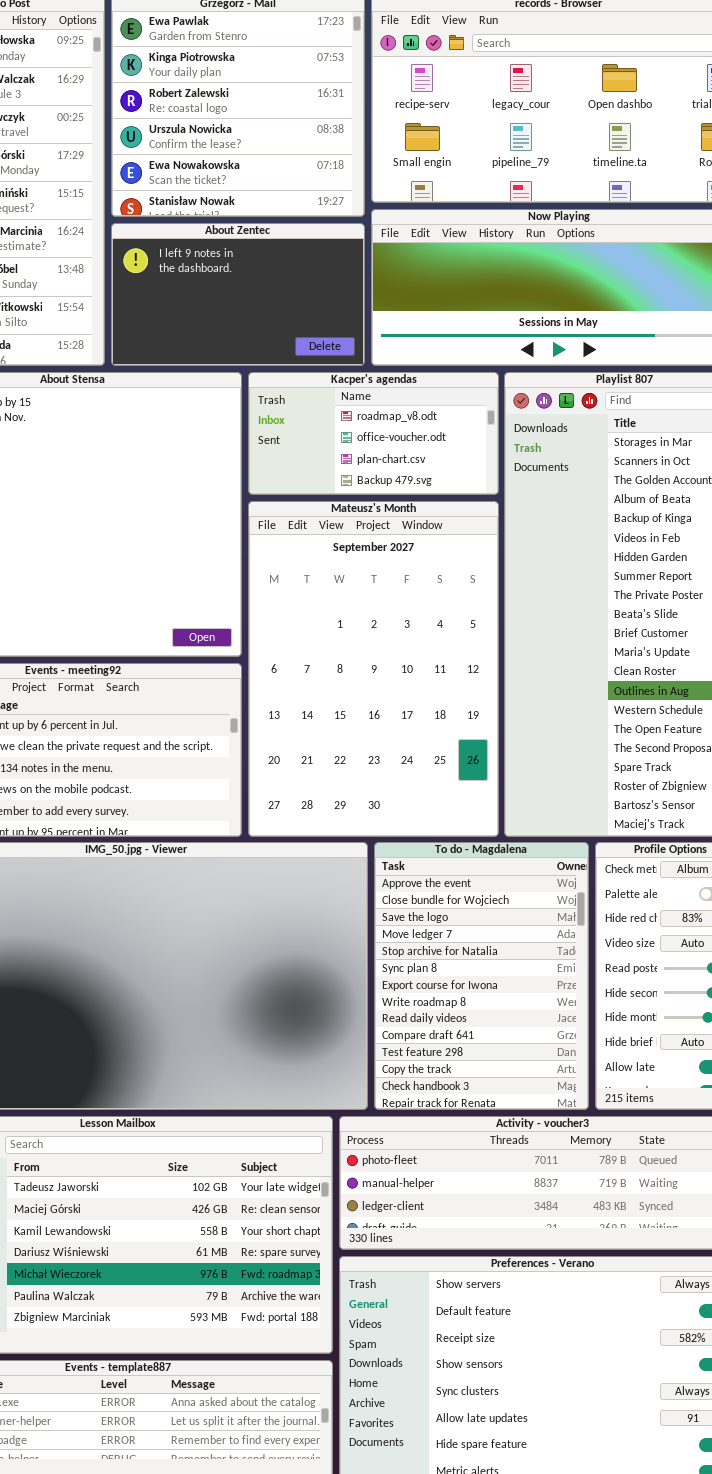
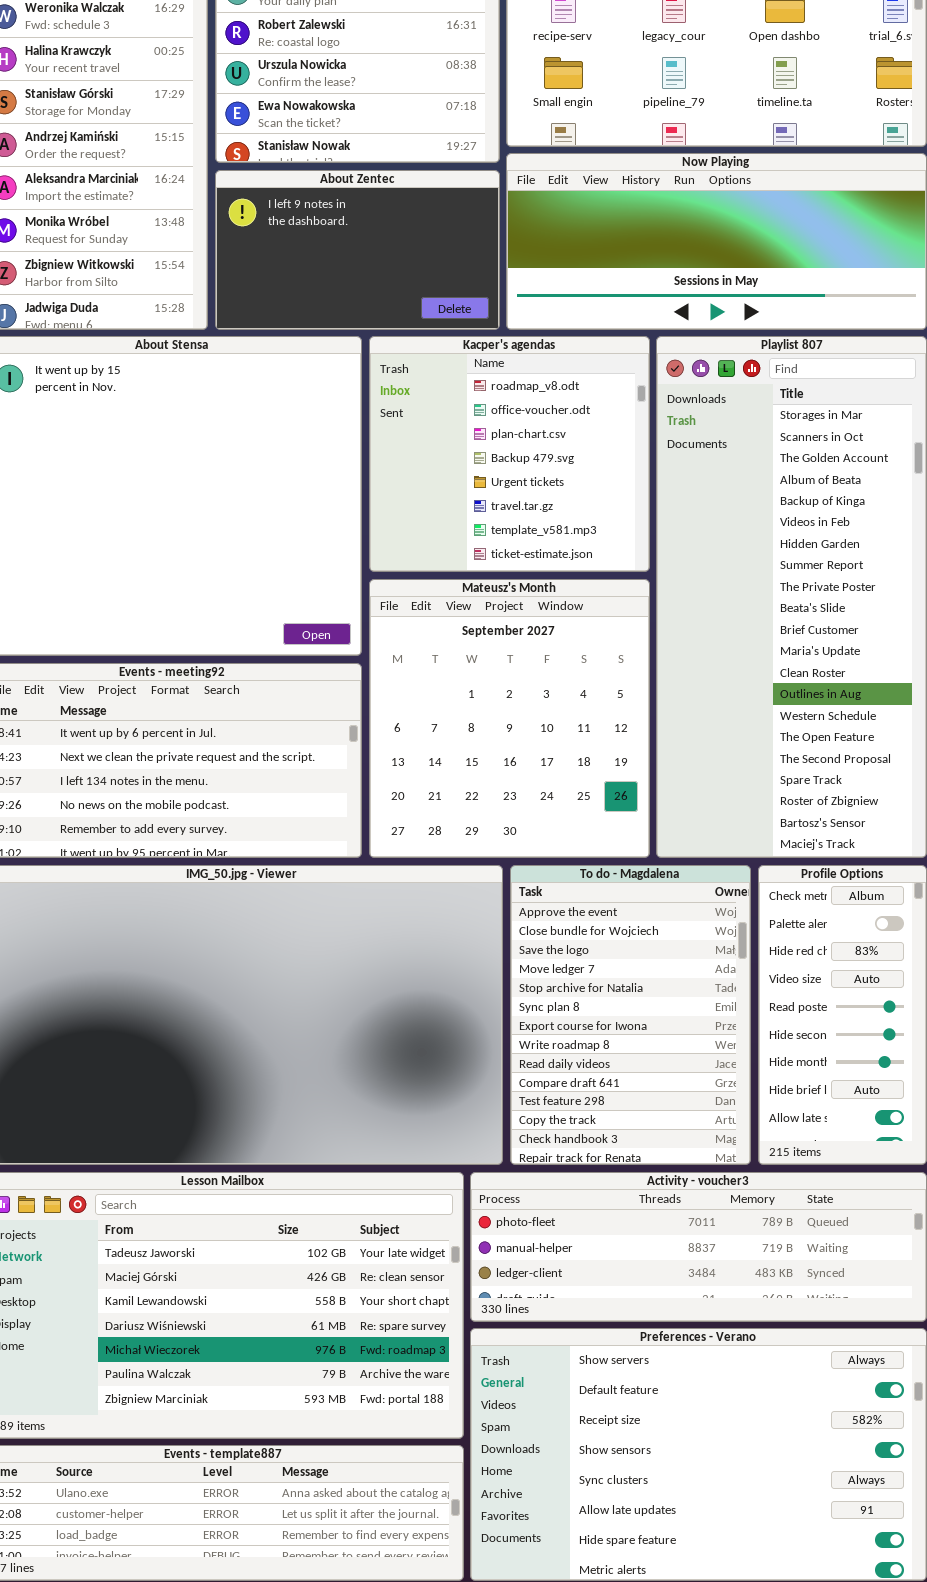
Kacper's agendas: [248,372,499,495] -> [369,336,650,572], resized
Mateusz's Month: [248,501,499,837] -> [369,579,650,858], resized

